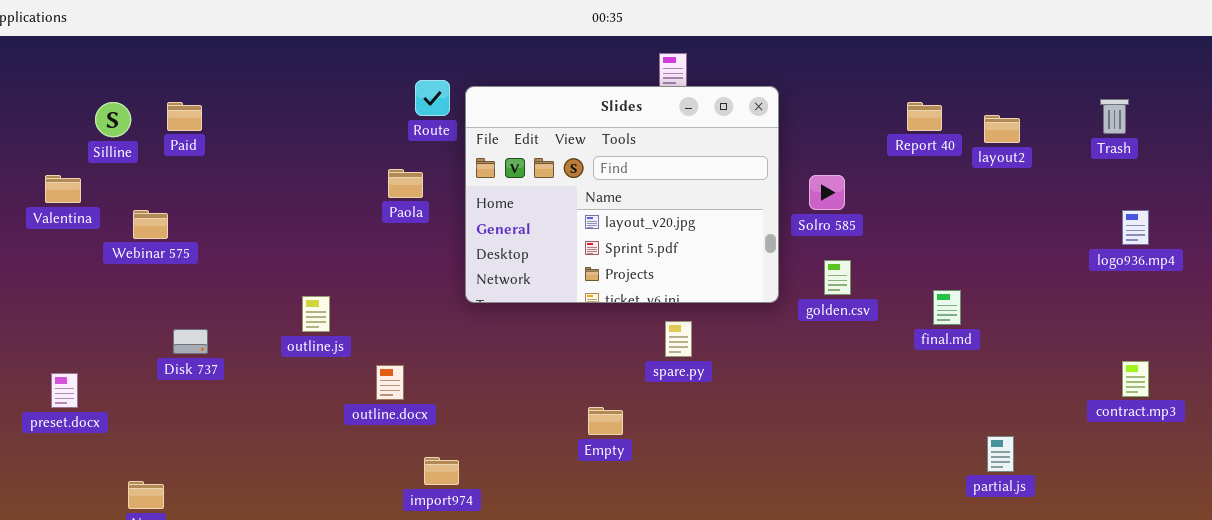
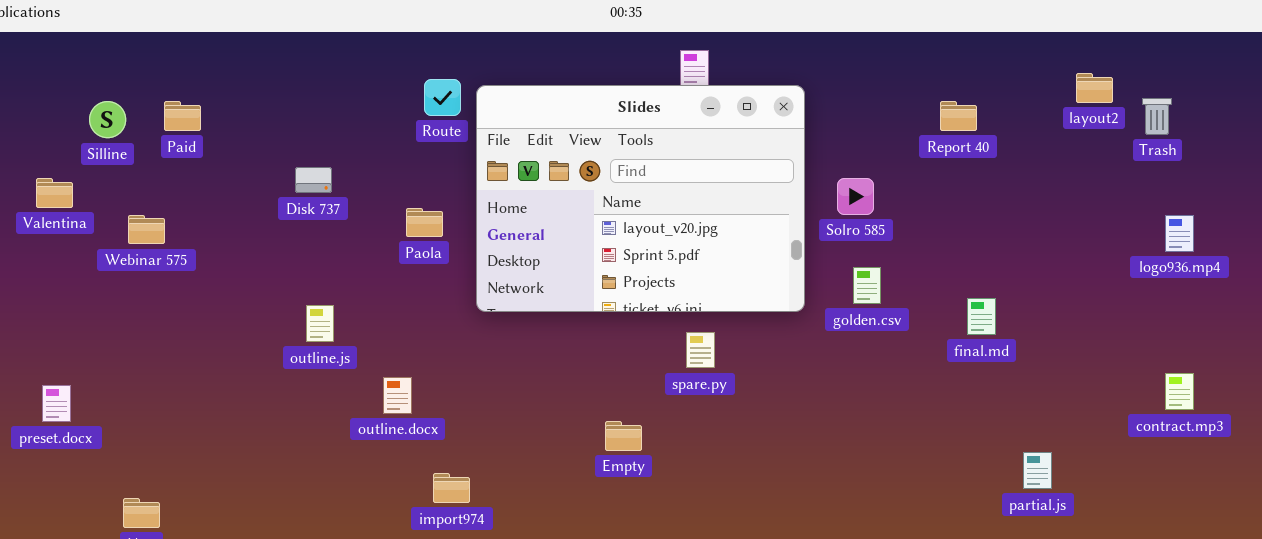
layout2: [984,115,1020,143] -> [1076,73,1113,103], moved
Paola: [388,169,423,198] -> [406,208,443,237], moved
Disk 737: [173,329,208,354] -> [295,167,332,193], moved

